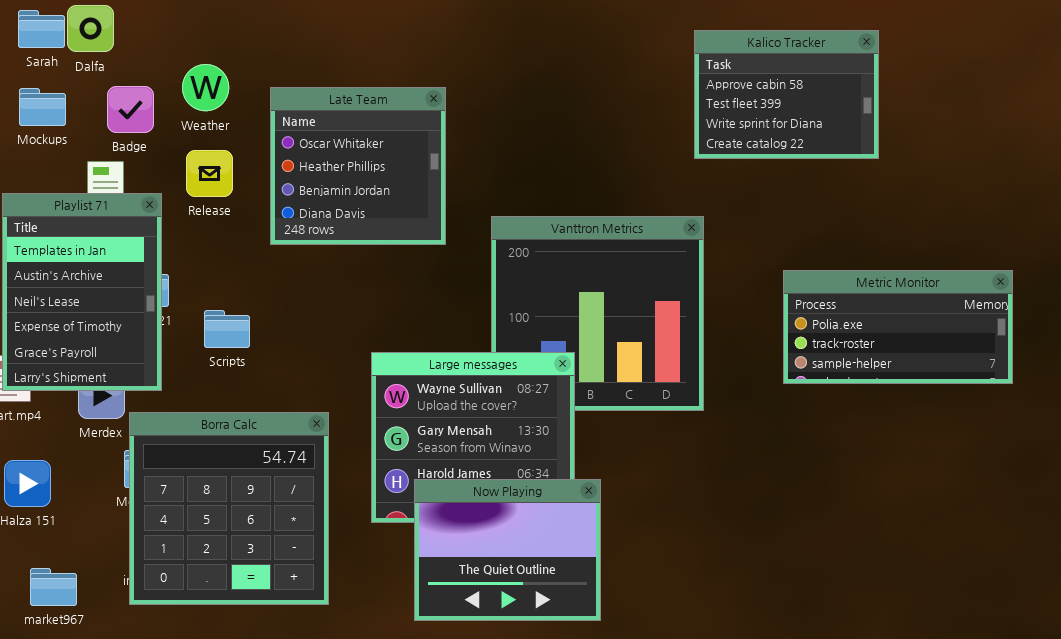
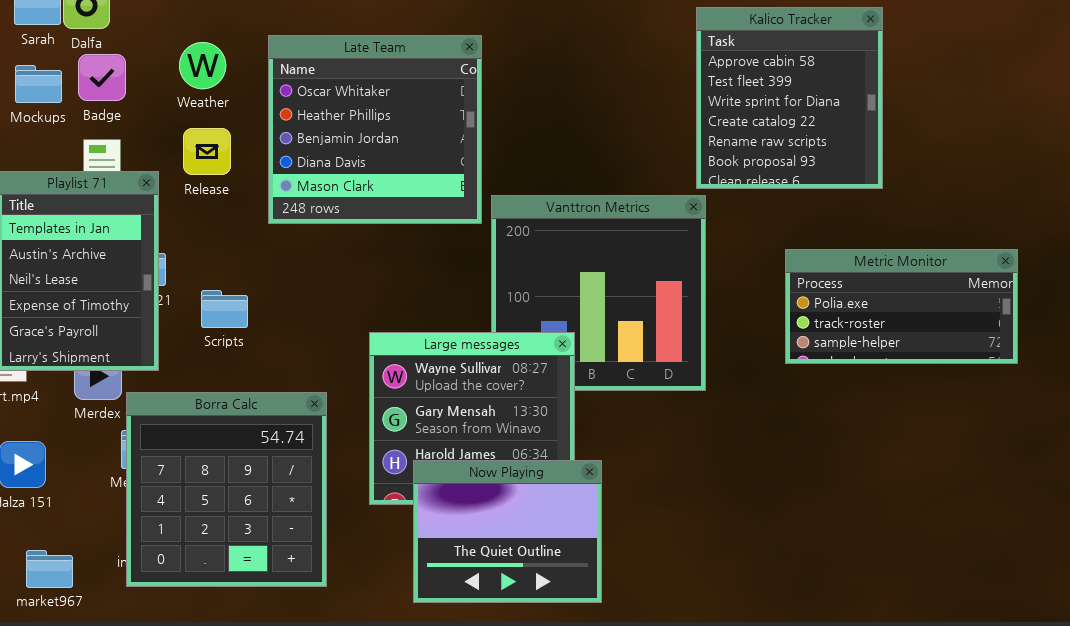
Kalico Tracker: [694,30,879,159] -> [696,7,883,189], resized
Badge: [107,86,154,133] -> [78,54,126,101], moved
Late Team: [270,87,446,245] -> [268,35,482,224], resized

